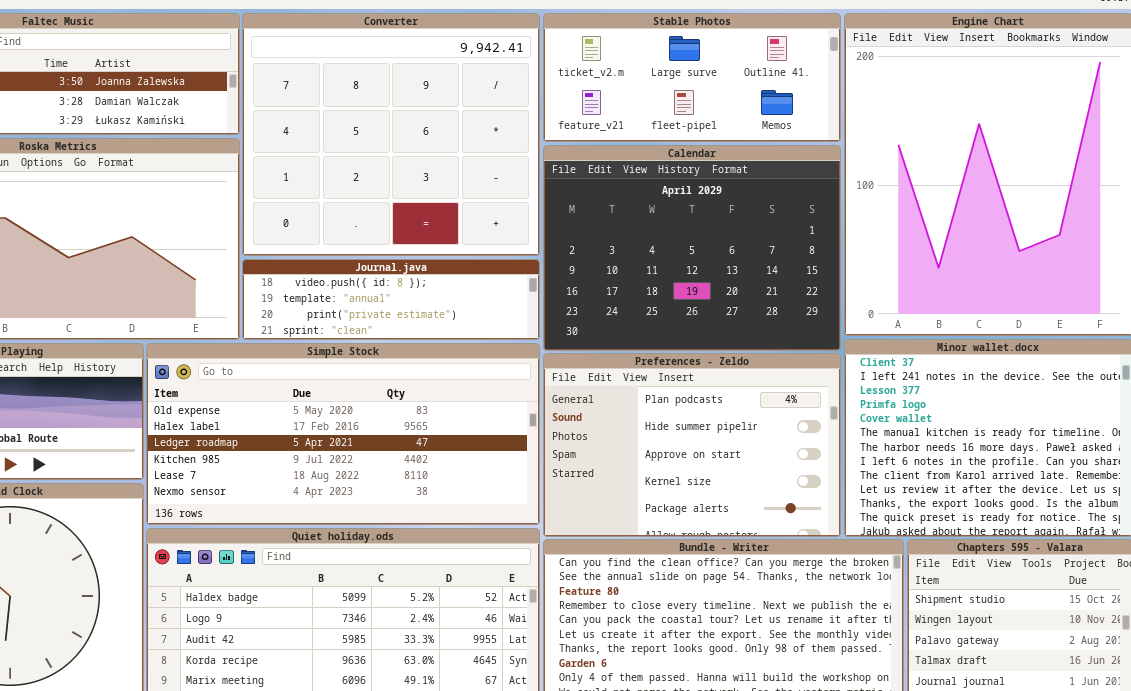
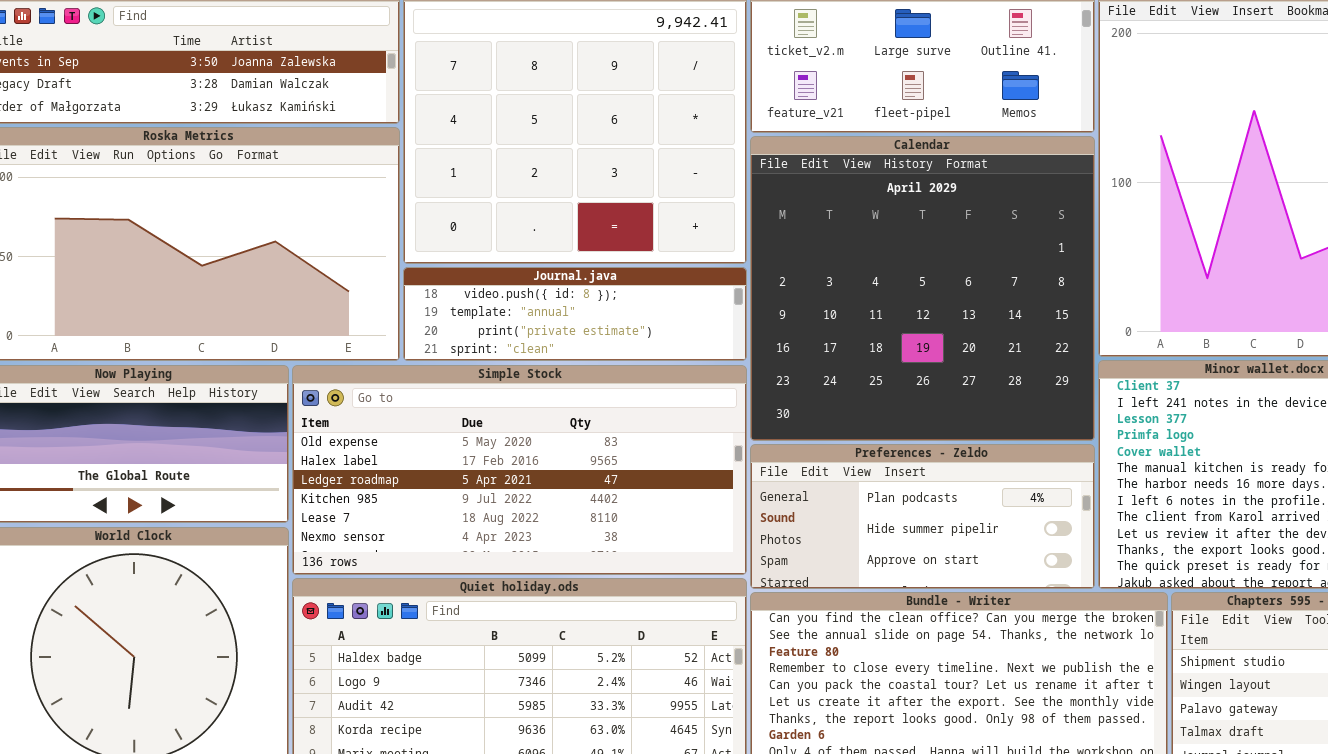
Calendar: [543,145,841,351] -> [750,136,1095,441], resized
Preferences - Zeldo: [543,353,841,537] -> [750,444,1095,589], resized

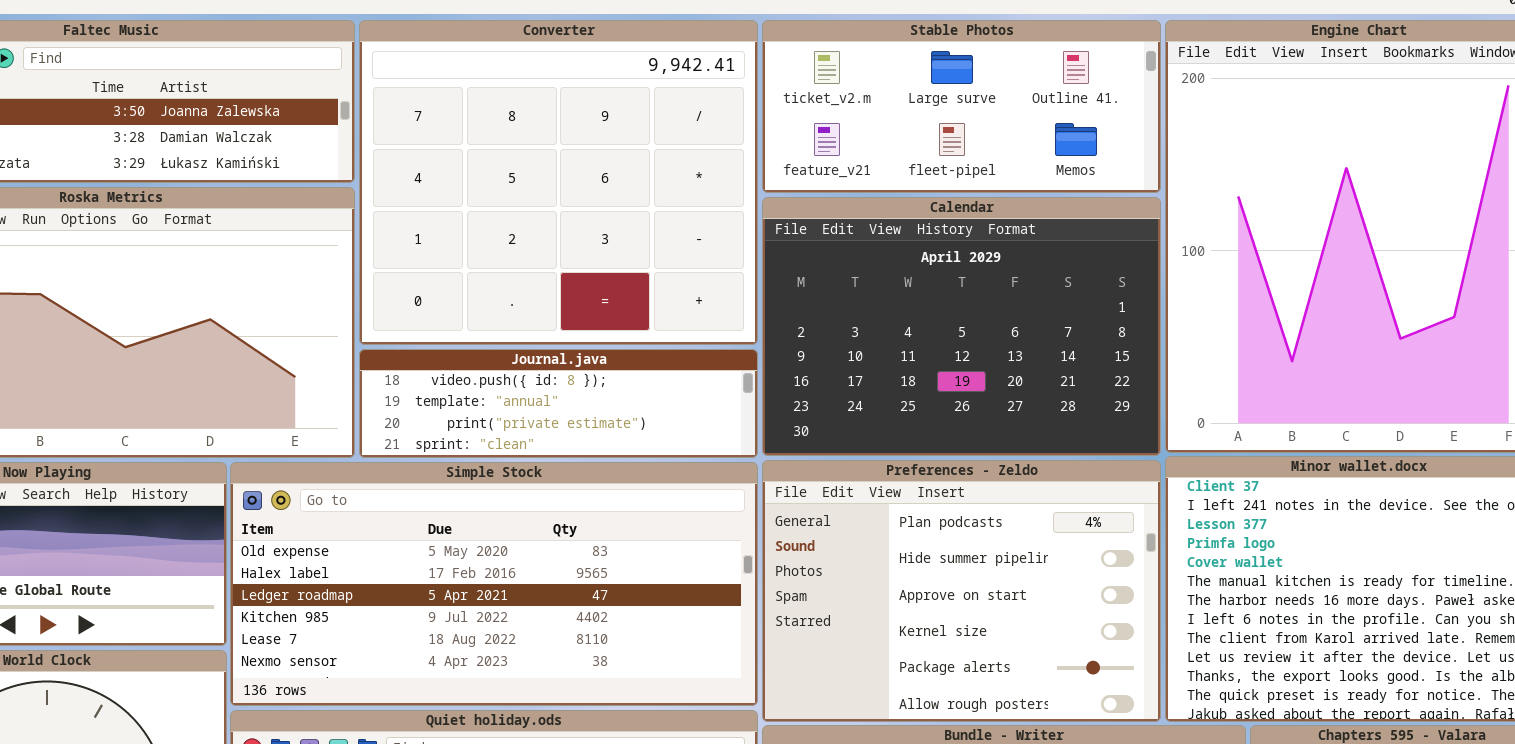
Calendar: [750,136,1095,441] -> [762,197,1161,456], resized
Preferences - Zeldo: [750,444,1095,589] -> [762,460,1161,722], resized

